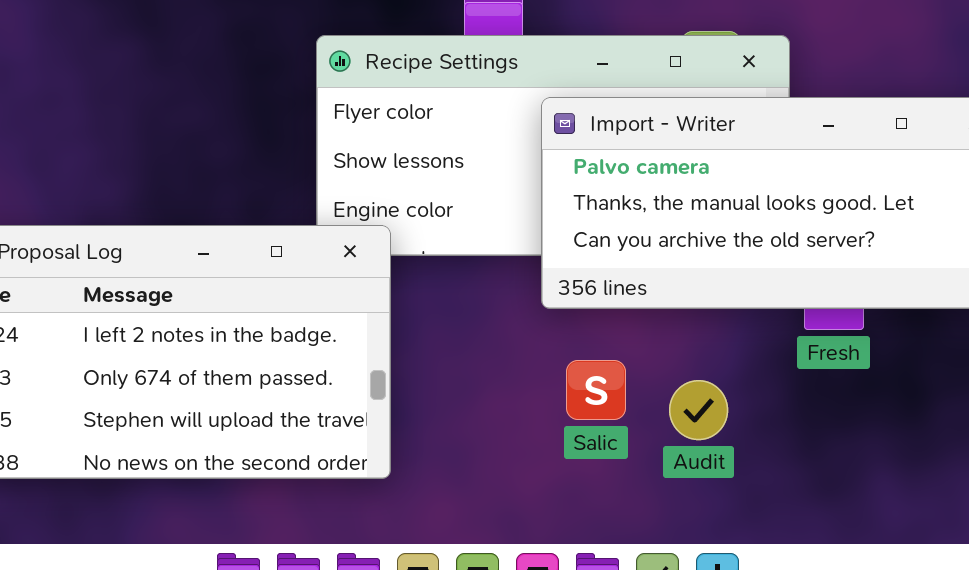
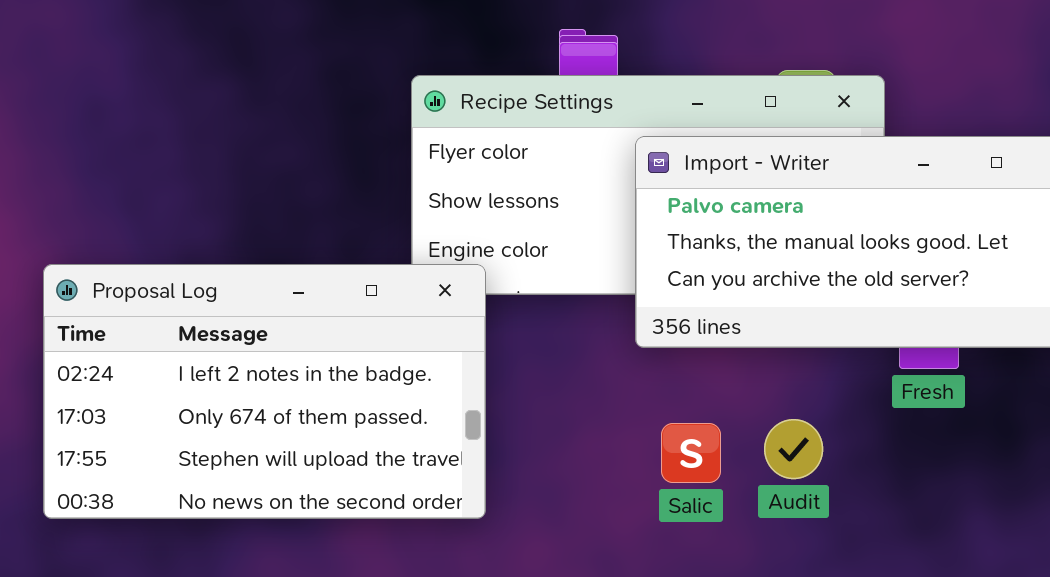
Salic: [566,360,626,420] -> [661,423,721,483], moved

